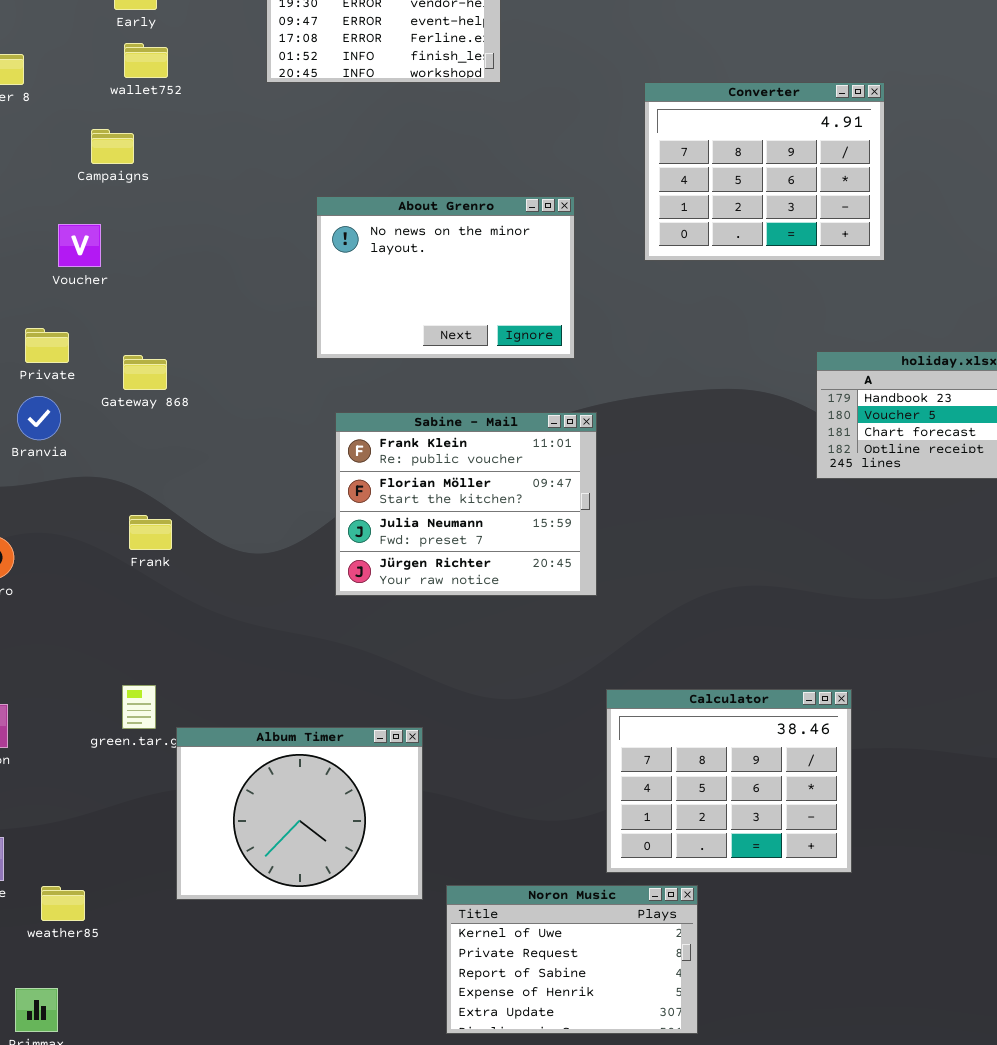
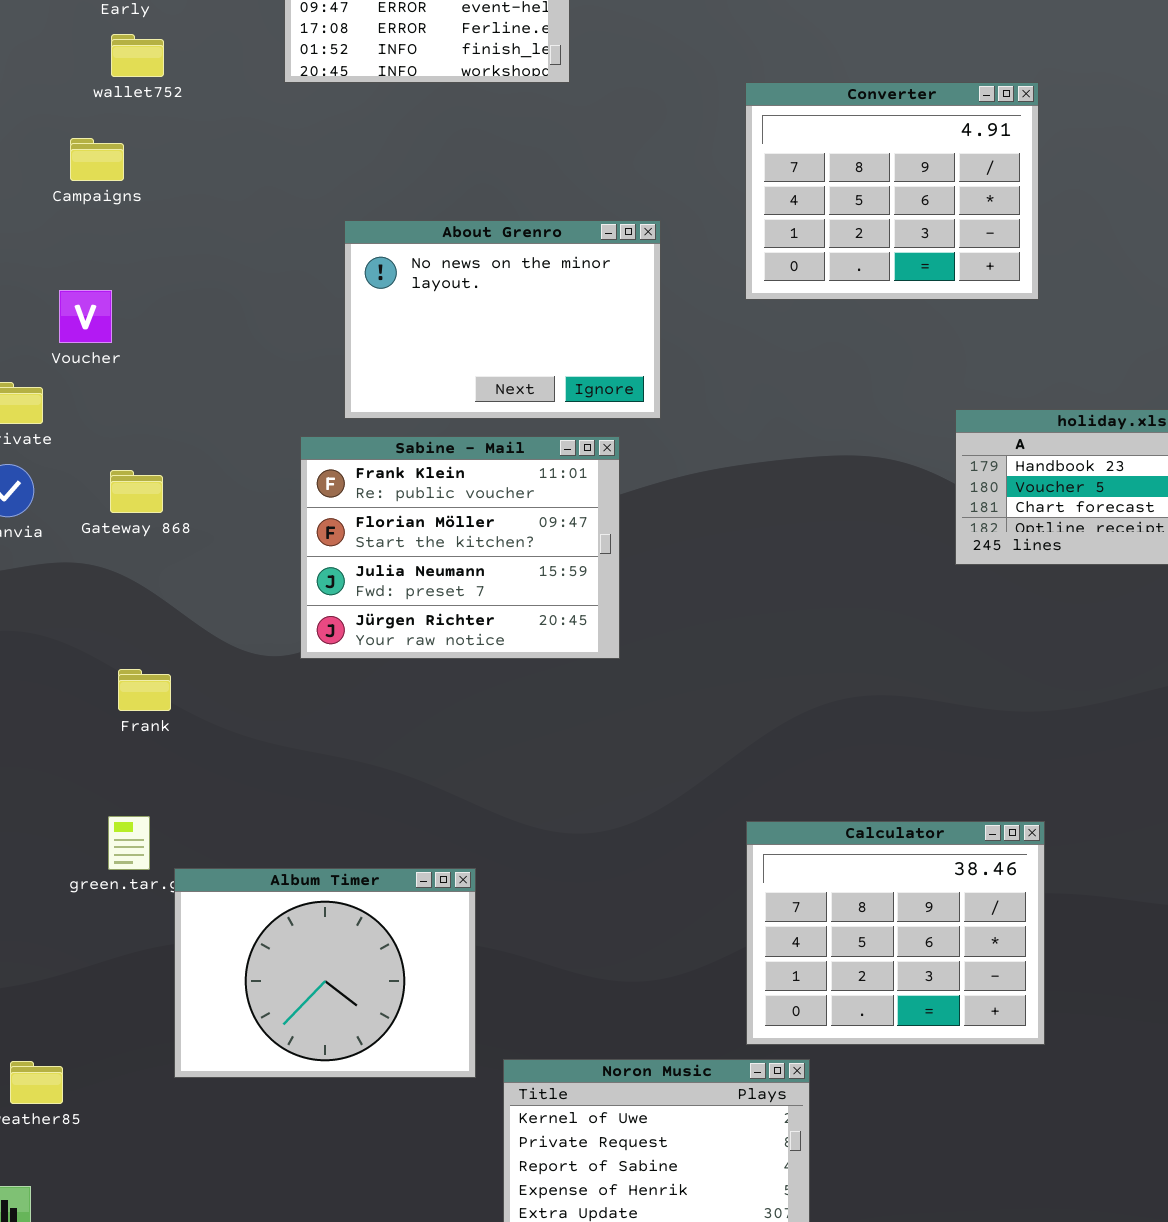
Voucher: [58,224,101,267] -> [59,290,112,343], moved
Gateway 868: [123,355,167,390] -> [110,470,163,513], moved
Sabine - Mail: [335,412,597,596] -> [300,436,620,659], moved
Frank: [129,515,172,550] -> [118,669,171,711], moved
Calculator: [606,689,852,873] -> [746,821,1045,1045], moved

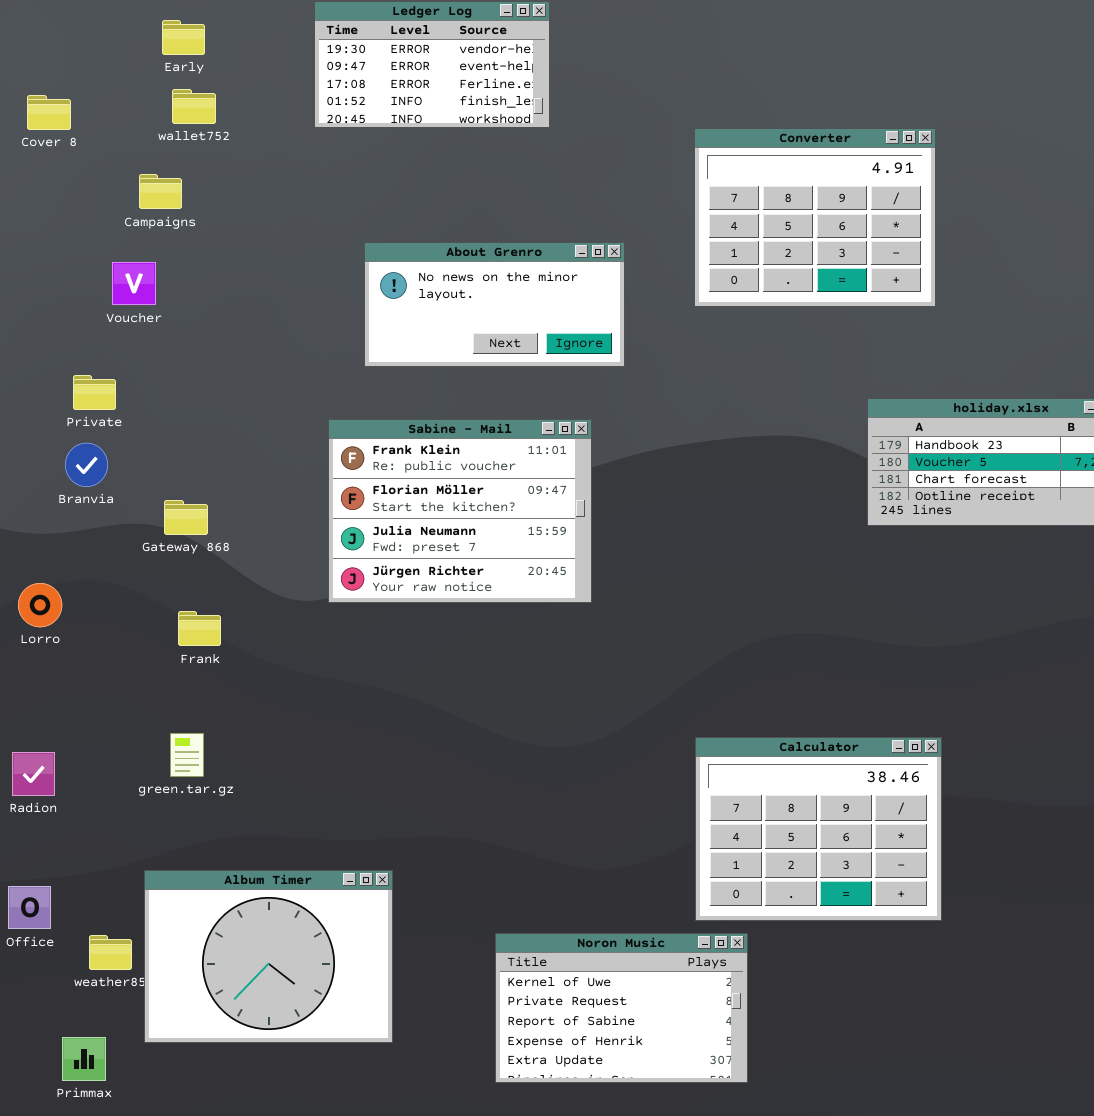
About Grenro: [344,220,661,419] -> [364,242,625,367], resized
Voucher: [59,290,112,343] -> [112,262,156,305], moved
Gateway 868: [110,470,163,513] -> [164,500,208,535], moved
Album Timer: [174,868,476,1078] -> [144,870,393,1043], moved

